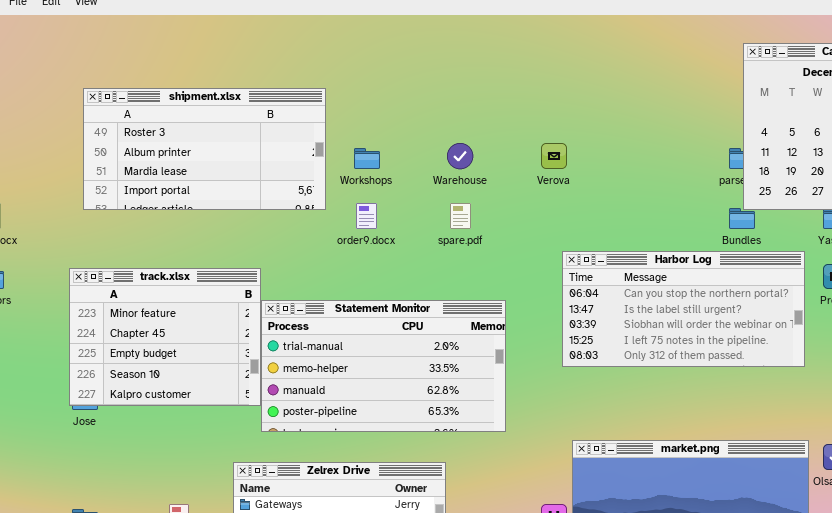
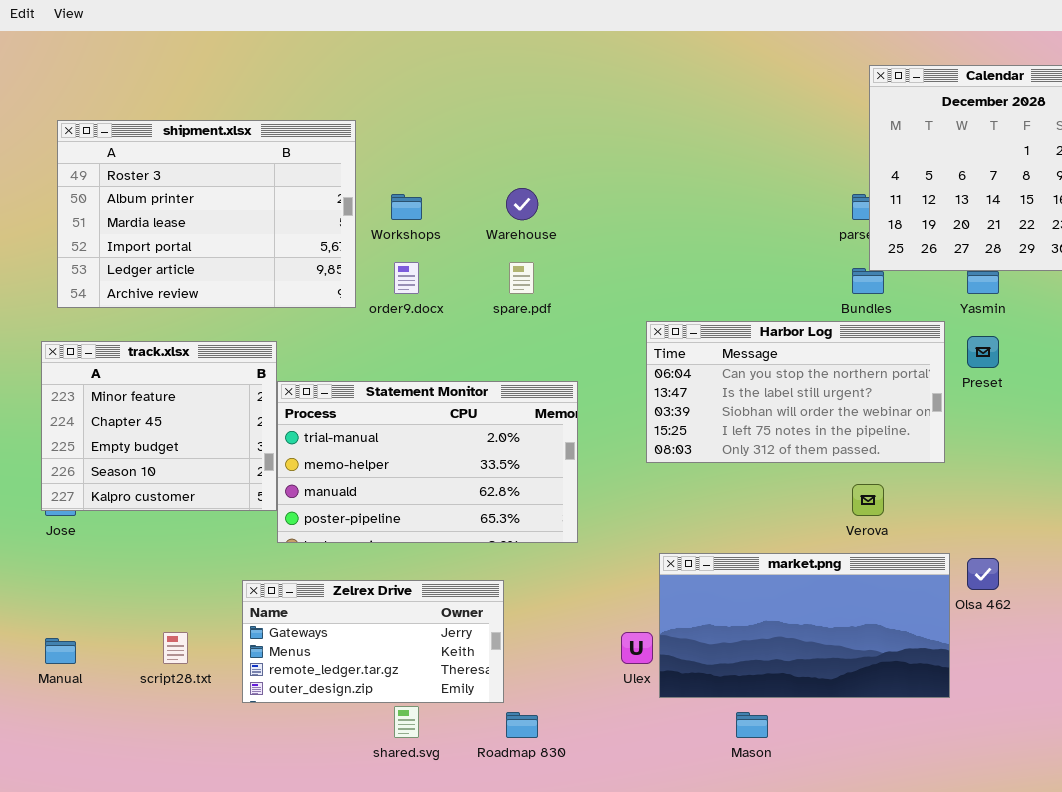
shipment.xlsx: [83,88,326,210] -> [57,120,356,308], resized
Verova: [541,143,567,169] -> [852,484,884,516], moved

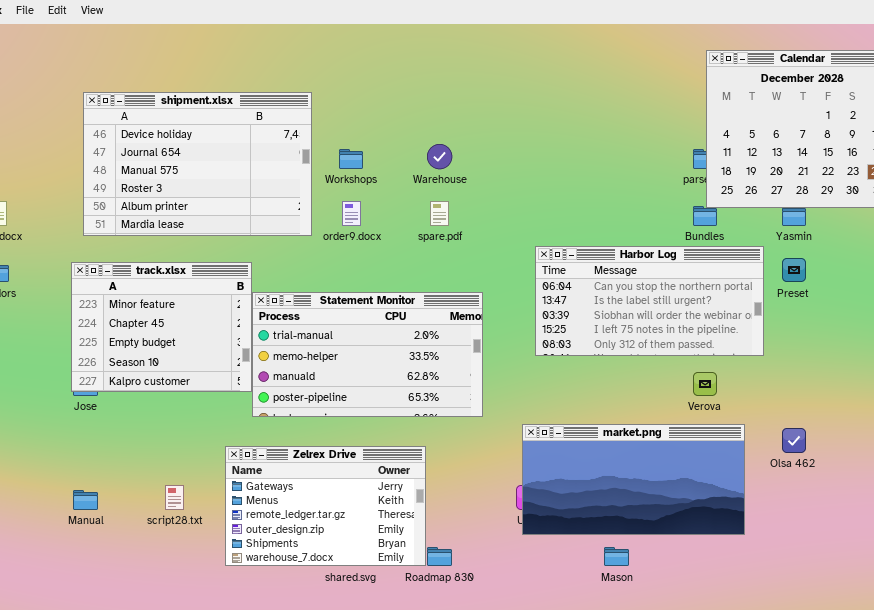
shipment.xlsx: [57,120,356,308] -> [83,92,312,236], scrolled up 3 rows
market.png: [659,553,950,698] -> [522,424,745,535], moved
Zelrex Drive: [242,580,504,703] -> [225,446,426,566], resized

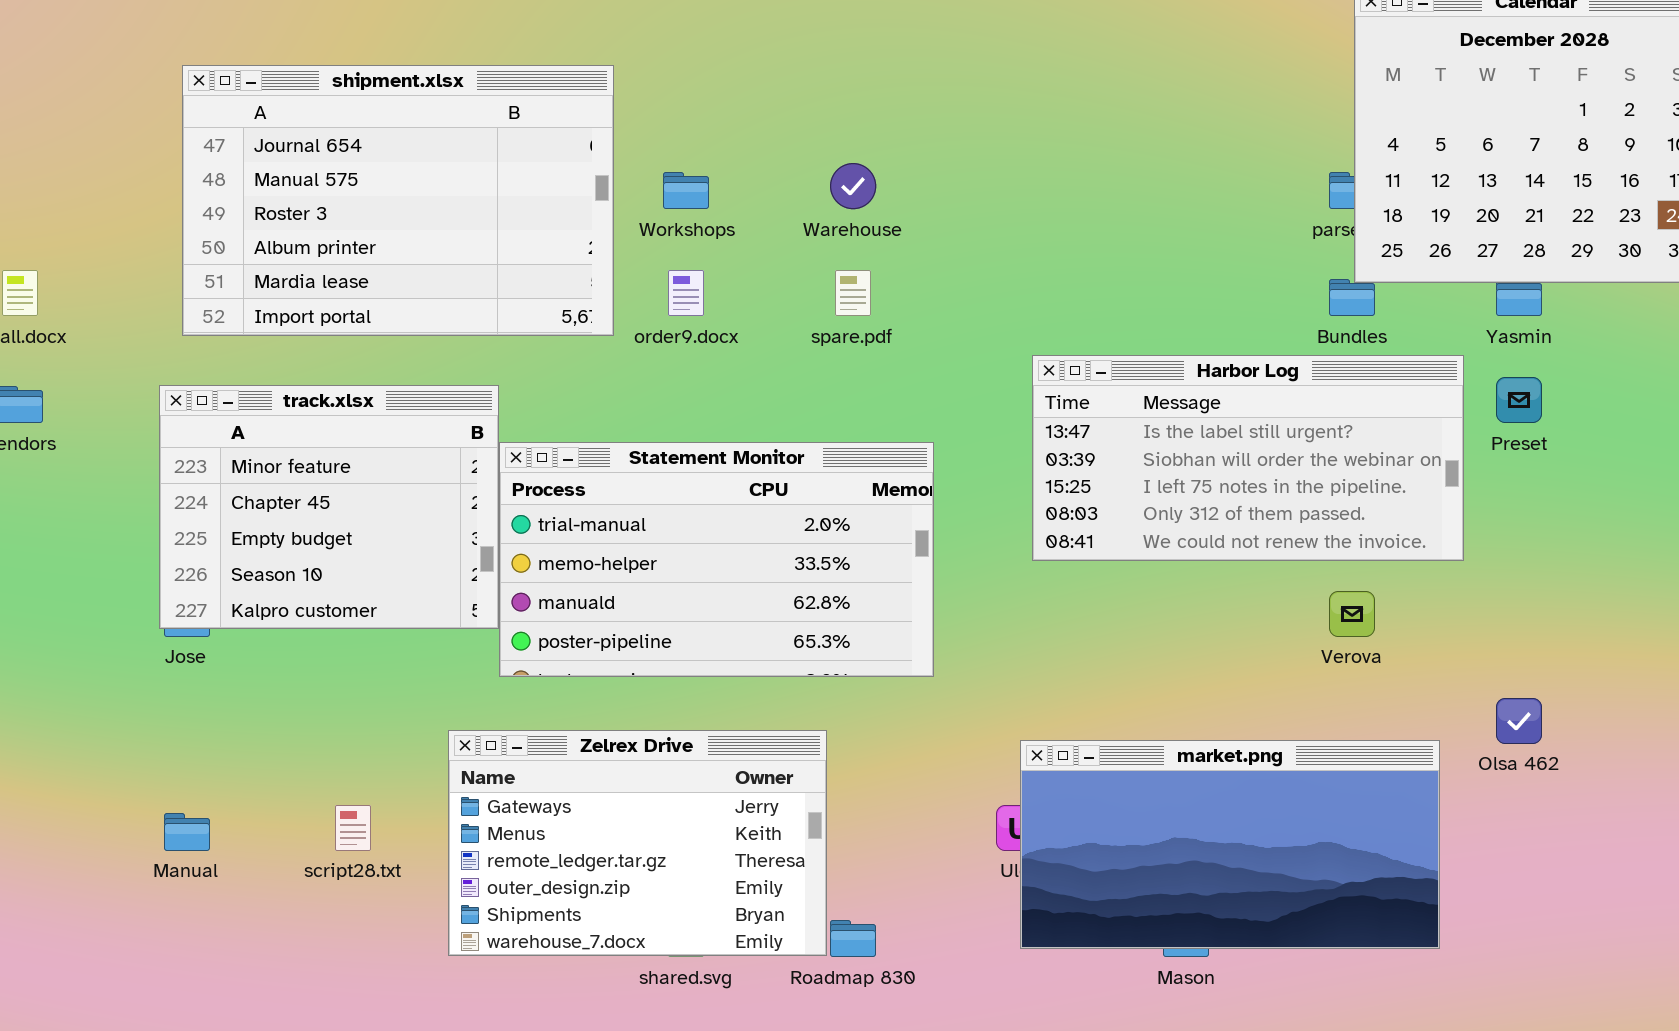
shipment.xlsx: [83,92,312,236] -> [182,65,614,336], scrolled down 1 row
Harbor Log: [535,246,764,356] -> [1032,355,1464,561], scrolled down 1 row
market.png: [522,424,745,535] -> [1020,740,1440,949], moved

